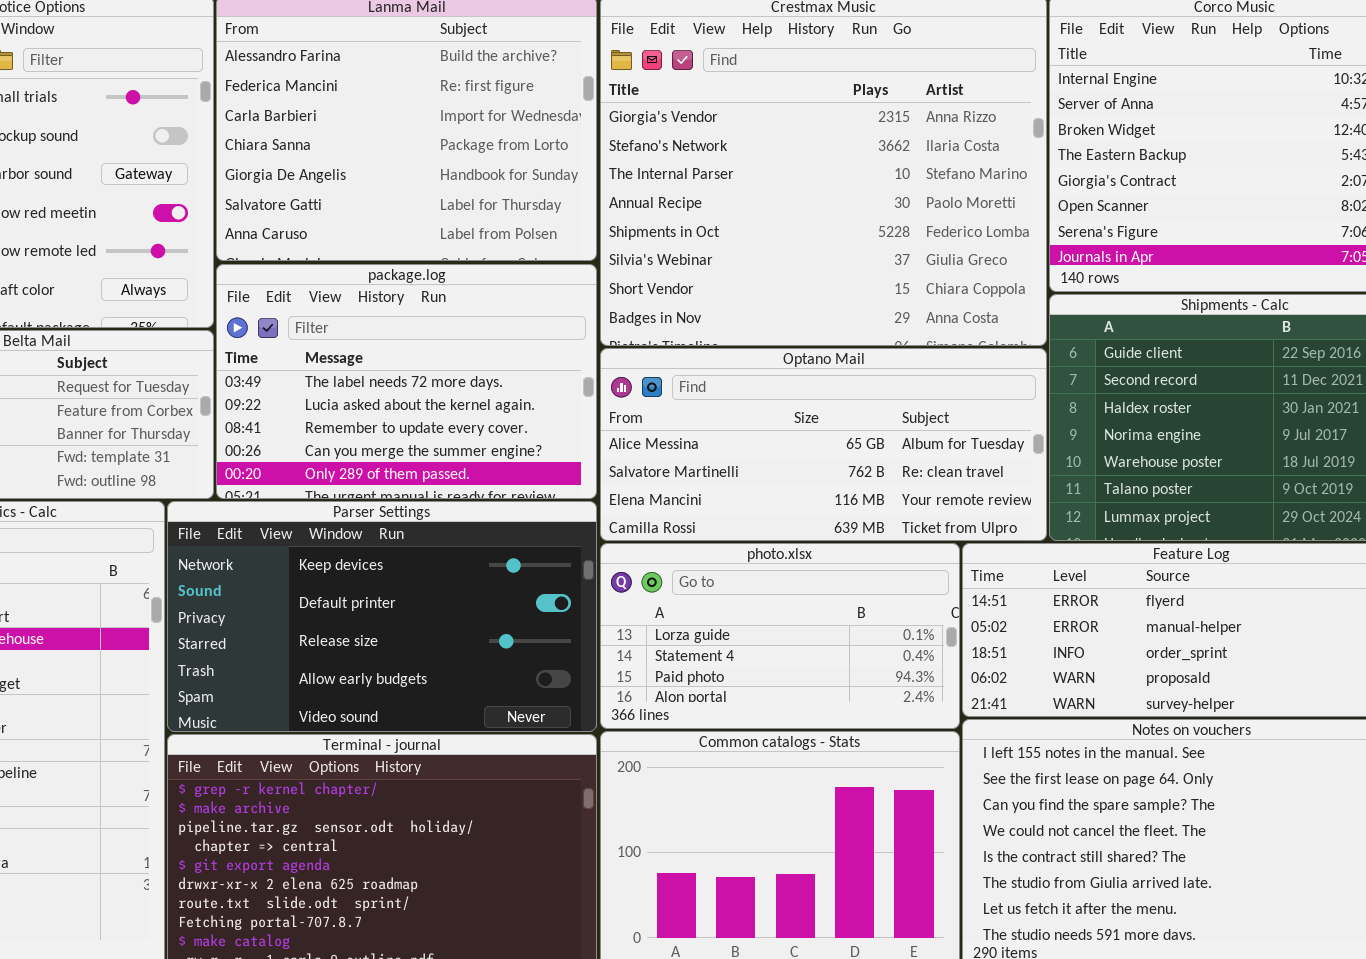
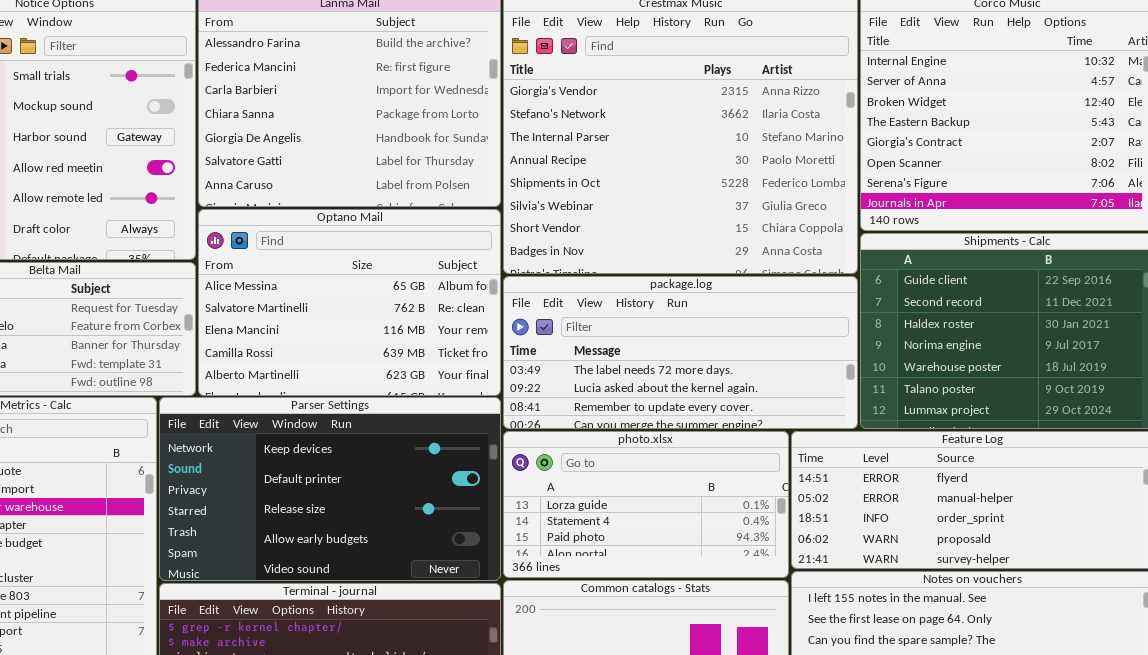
package.log: [216,264,597,499] -> [503,276,858,429], moved, resized
Optano Mail: [600,348,1047,541] -> [198,209,501,396], moved, resized

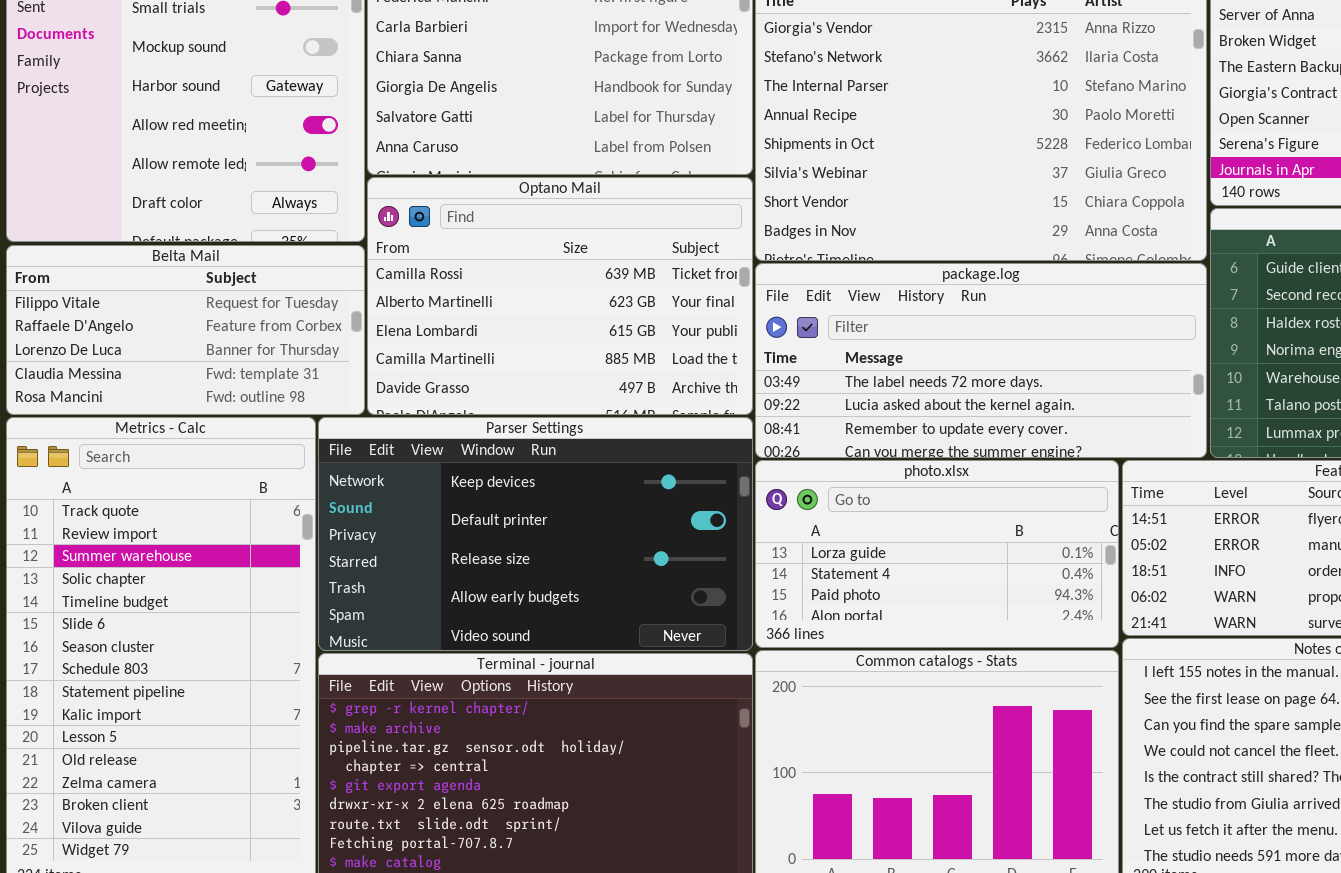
Optano Mail: [198,209,501,396] -> [367,177,753,415], scrolled down 3 rows

